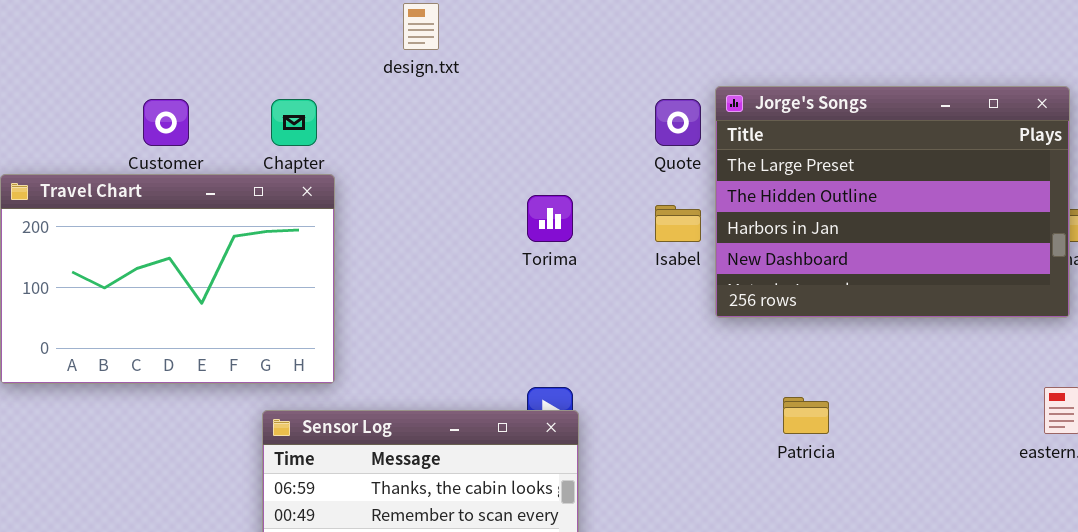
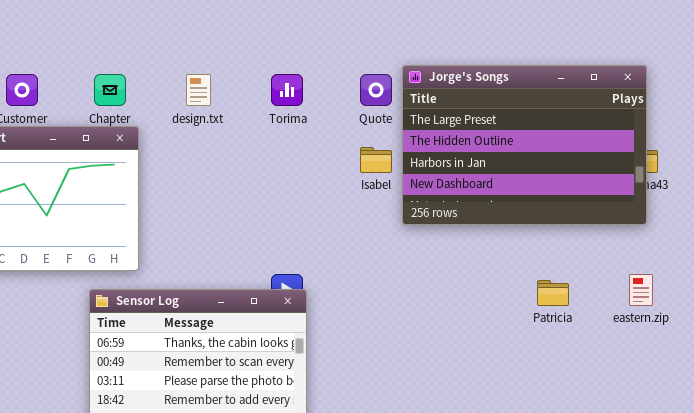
design.txt: [403,3,439,50] -> [186,74,211,106], moved
Torima: [527,195,573,242] -> [271,74,303,106], moved
Patricia: [783,397,829,434] -> [537,280,569,306], moved

